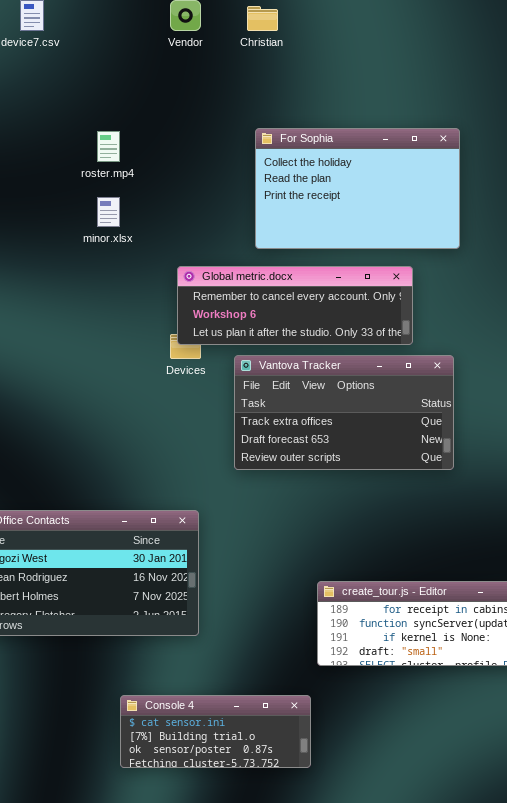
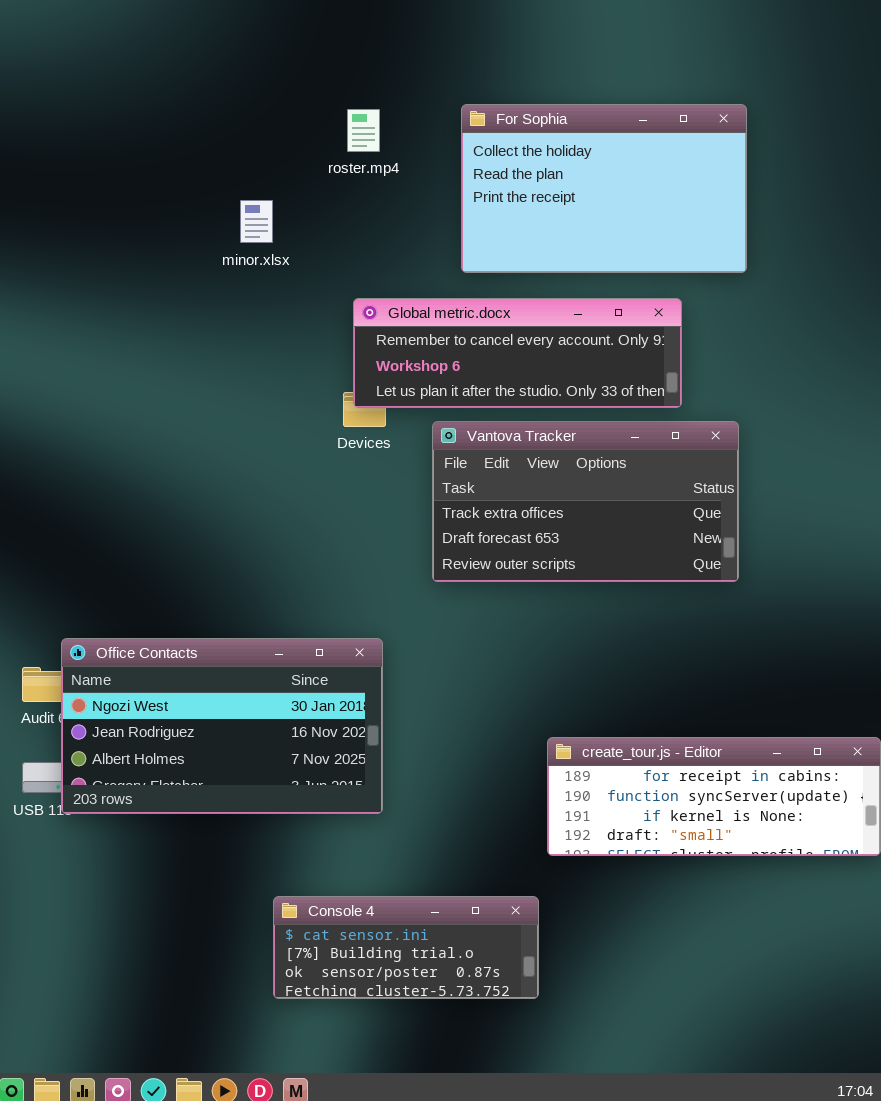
roster.mp4: [97,131,120,162] -> [347,109,380,152], moved

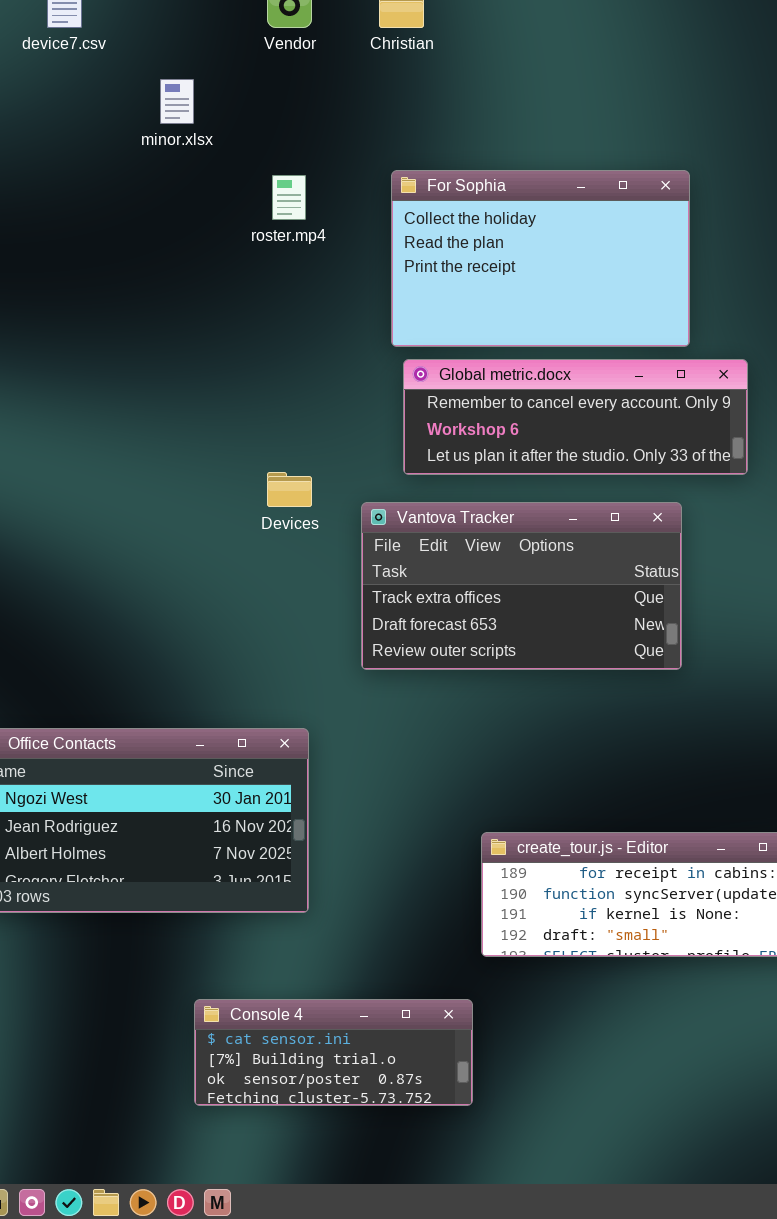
minor.xlsx: [240,200,273,243] -> [160,79,194,124], moved
Global metric.docx: [353,298,682,408] -> [403,359,748,475], moved

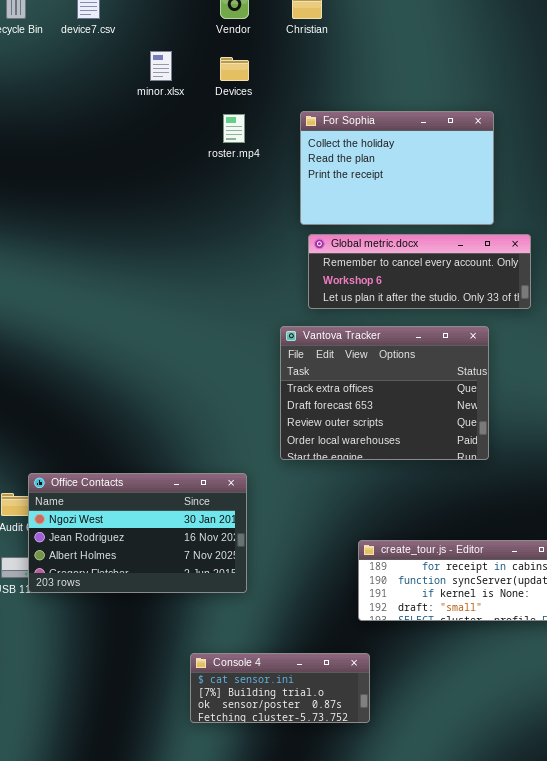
Devices: [267,472,312,507] -> [220,57,249,81], moved
Vantova Tracker: [361,502,682,670] -> [280,326,489,460], resized
Console 4: [194,999,473,1106] -> [190,653,370,723], moved

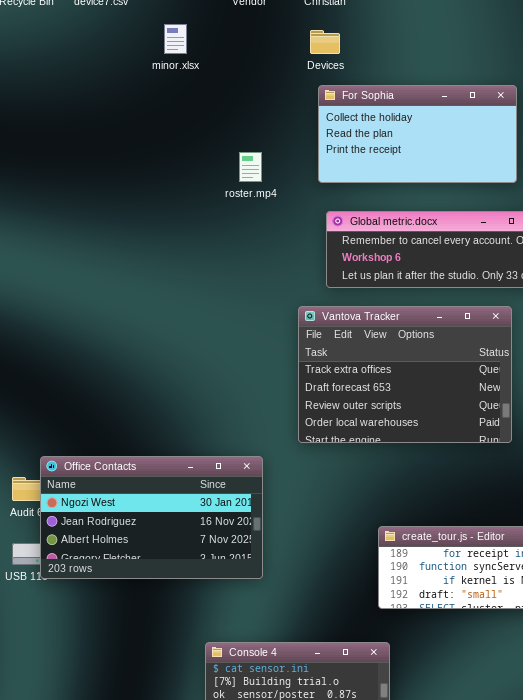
Devices: [220,57,249,81] -> [310,30,340,54], moved
For Sophia: [300,111,494,225] -> [318,85,517,183], resized
roster.mp4: [223,114,245,143] -> [239,152,262,182], moved

